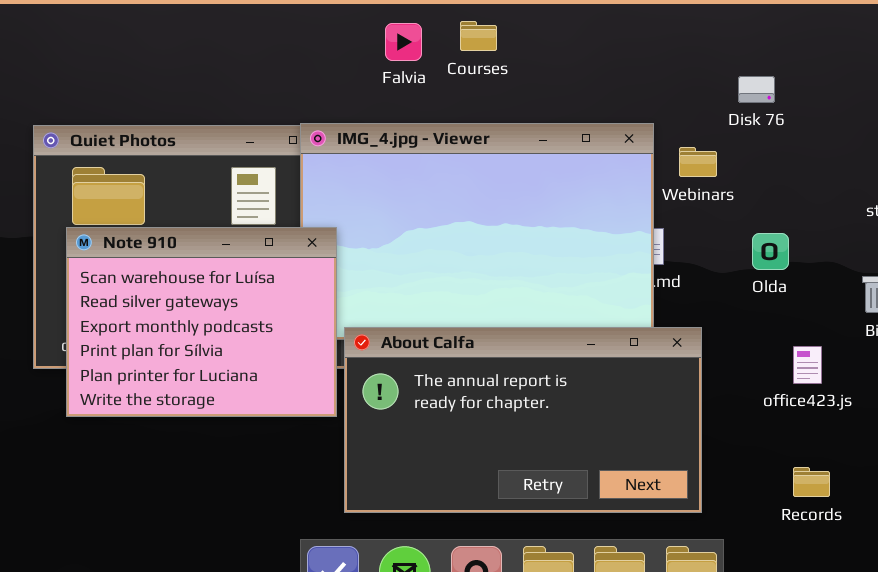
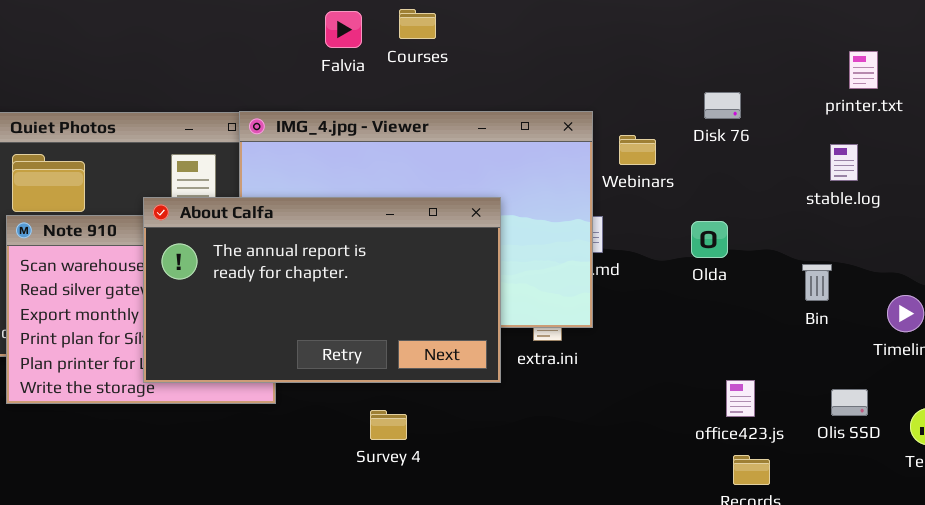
Disk 76: [738,76,775,103] -> [704,92,741,119], moved
About Calfa: [344,327,702,513] -> [143,197,501,383], moved
office423.js: [793,346,822,384] -> [726,380,755,417], moved

